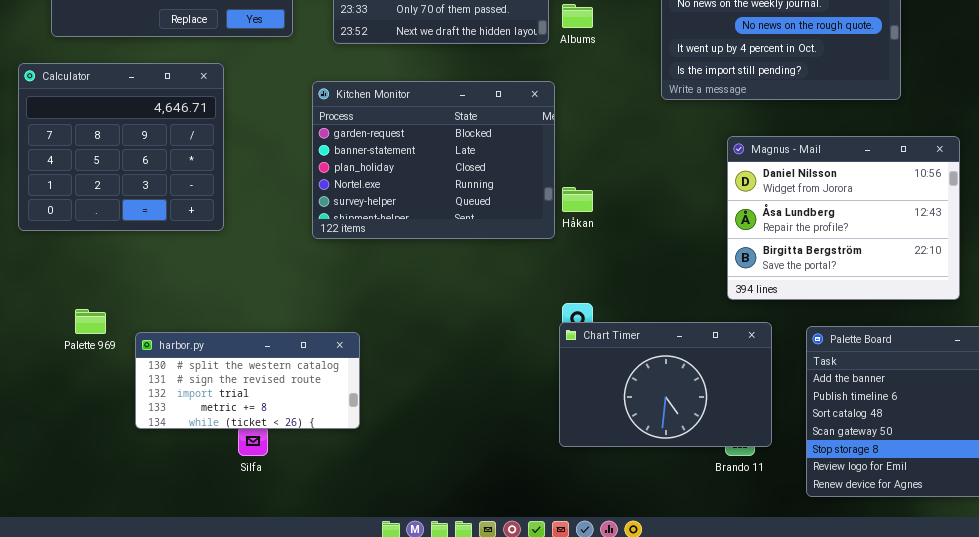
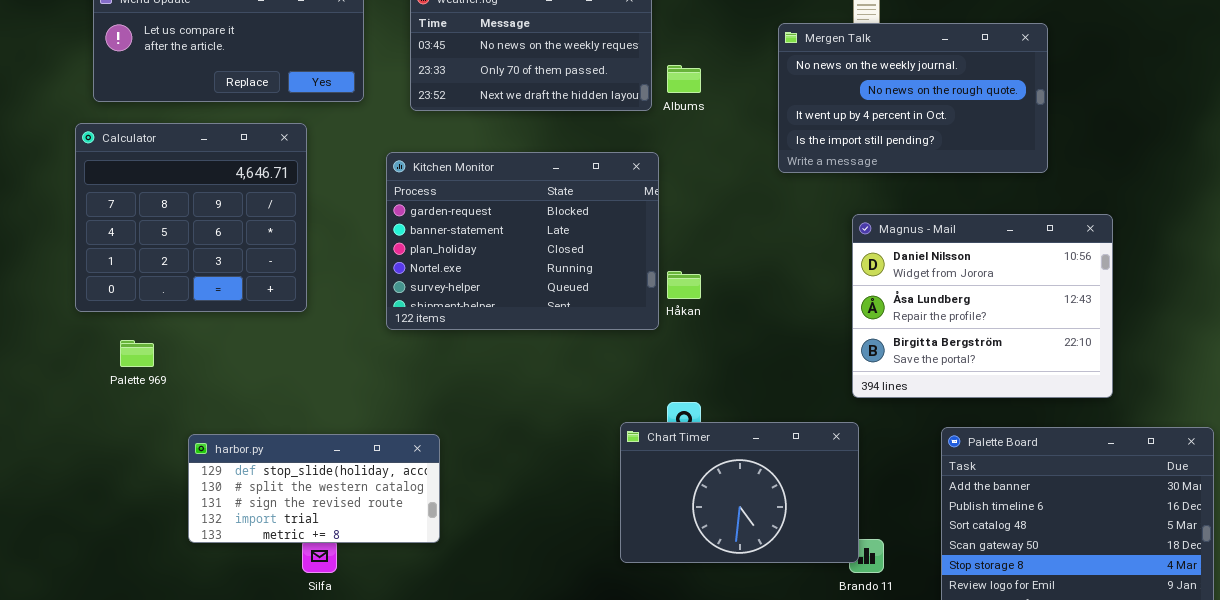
Calculator: [18,63,224,231] -> [75,123,307,312], moved
Palette 969: [75,309,106,334] -> [120,340,154,367], moved
Chart Timer: [559,322,772,447] -> [620,422,859,563], moved
harbor.py: [135,332,360,429] -> [188,434,440,543], scrolled up 1 row

